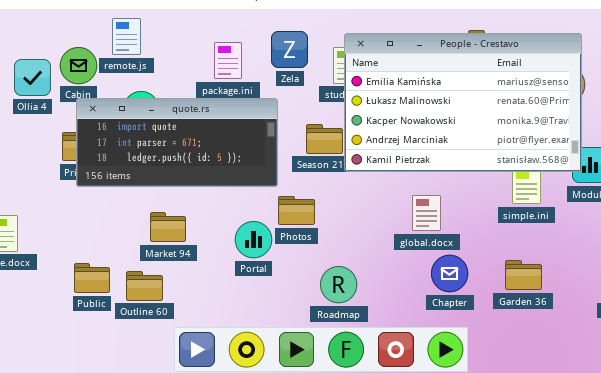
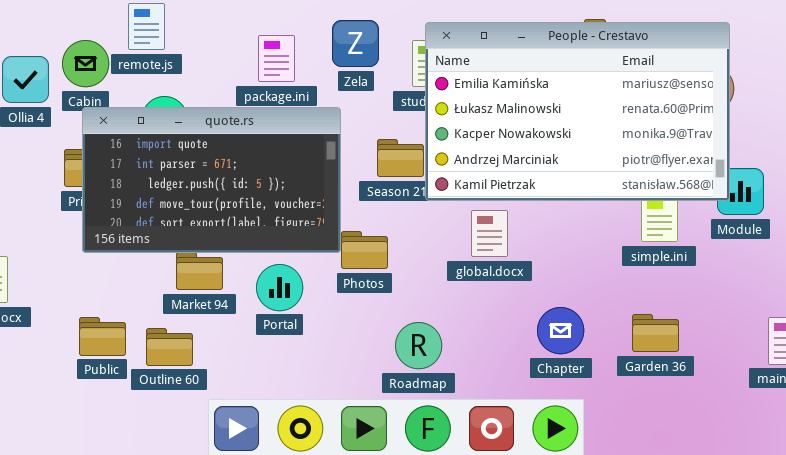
quote.rs: [76,98,278,187] -> [82,107,341,253], resized
global.docx: [412,195,441,231] -> [471,210,508,257], moved
Portal: [235,221,272,258] -> [256,264,303,311], moved

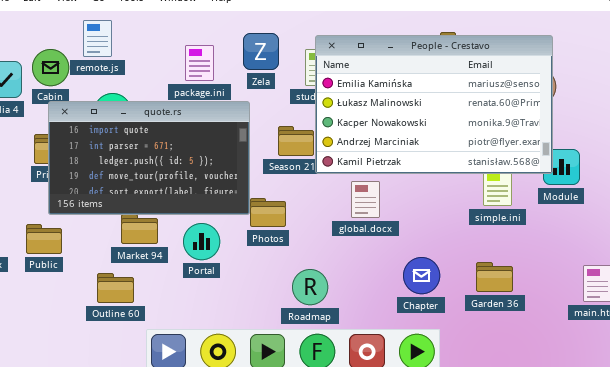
Public: [79,317,126,356] -> [26,224,62,254], moved

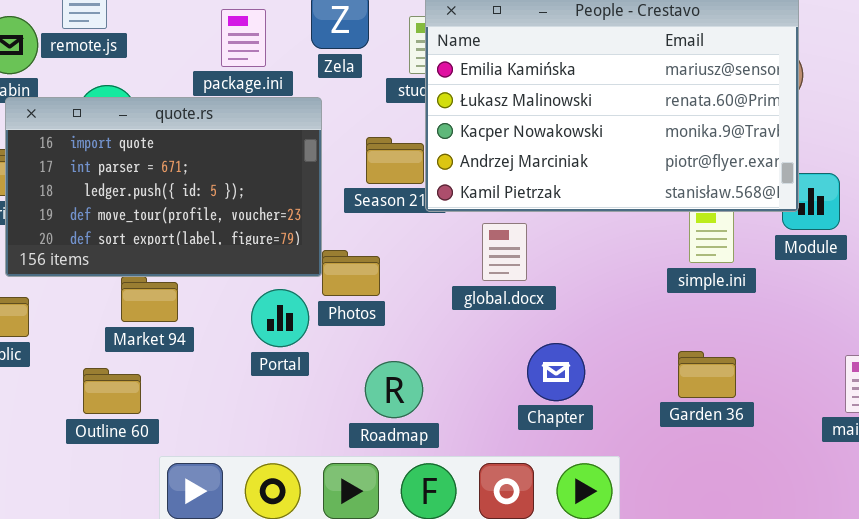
Portal: [183,223,220,260] -> [251,289,309,347], moved
Chapter: [403,257,440,294] -> [527,343,585,401], moved
Roadmap: [292,269,328,305] -> [365,361,423,418], moved

